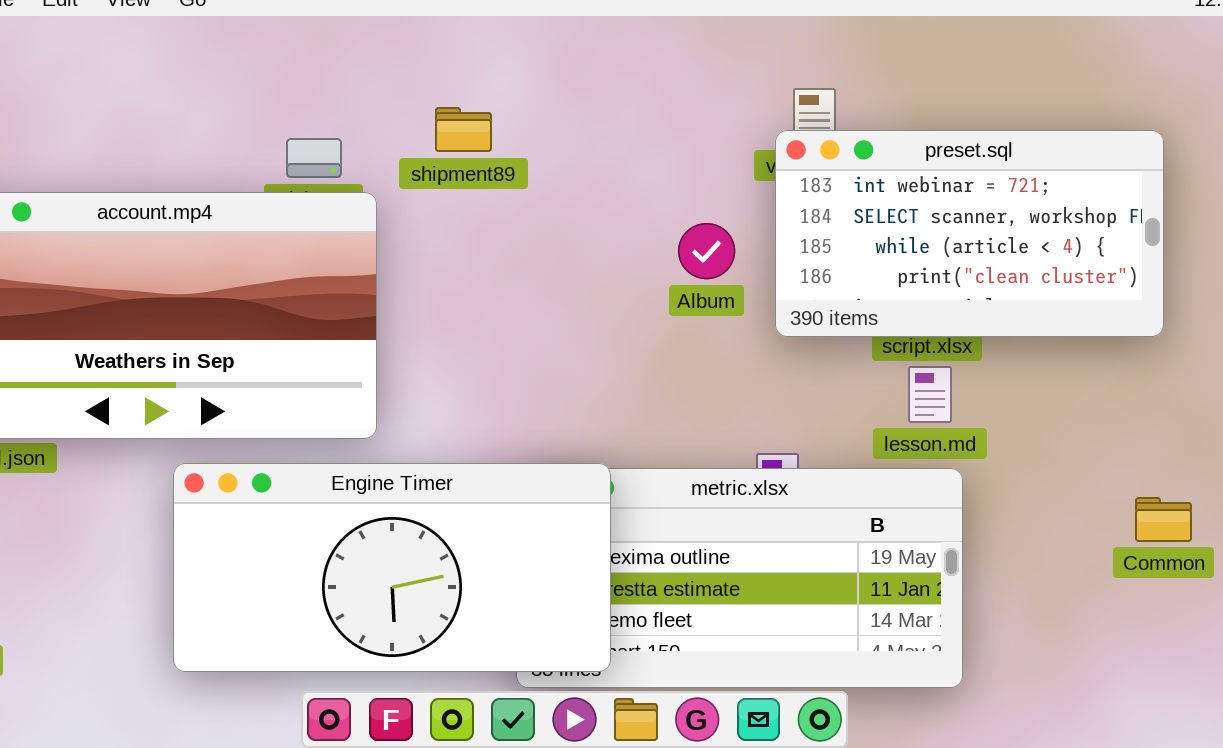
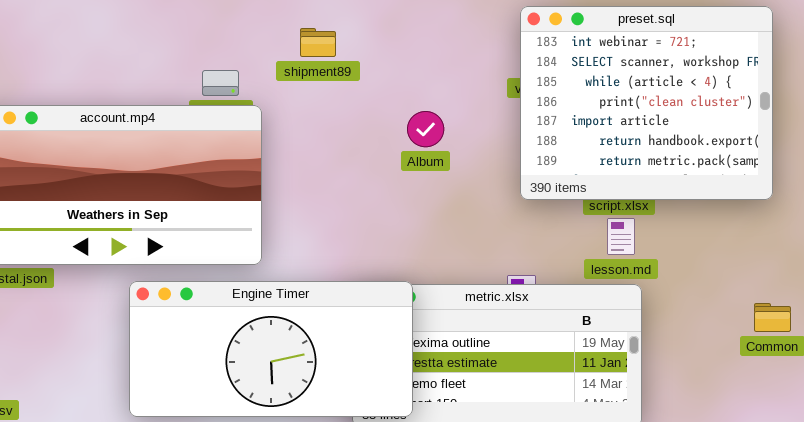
shipment89: [435,107,492,152] -> [300,28,336,57], moved
preset.sql: [775,130,1164,337] -> [520,6,773,200], resized
Album: [678,223,735,279] -> [407,111,444,147], moved

